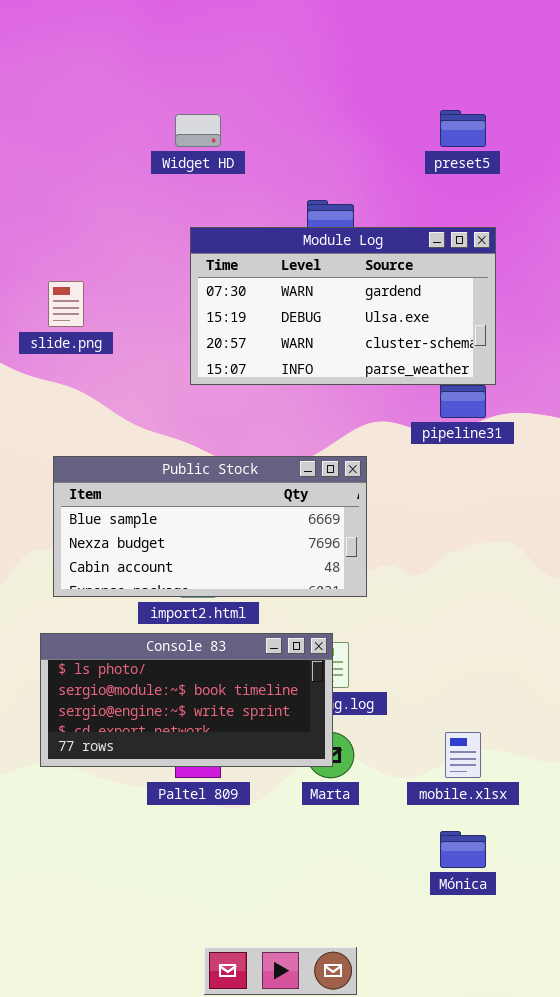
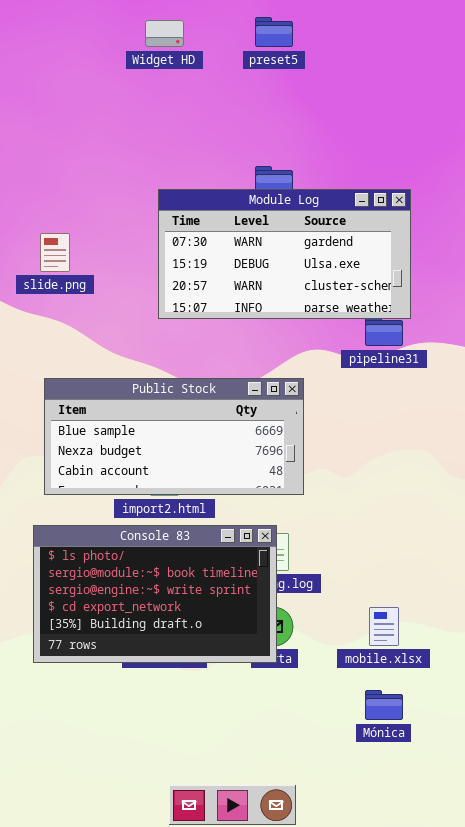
preset5: [440,110,486,147] -> [255,17,293,47], moved
Widget HD: [175,114,221,147] -> [145,20,184,47], moved
Console 83: [40,633,333,767] -> [33,525,277,663], resized

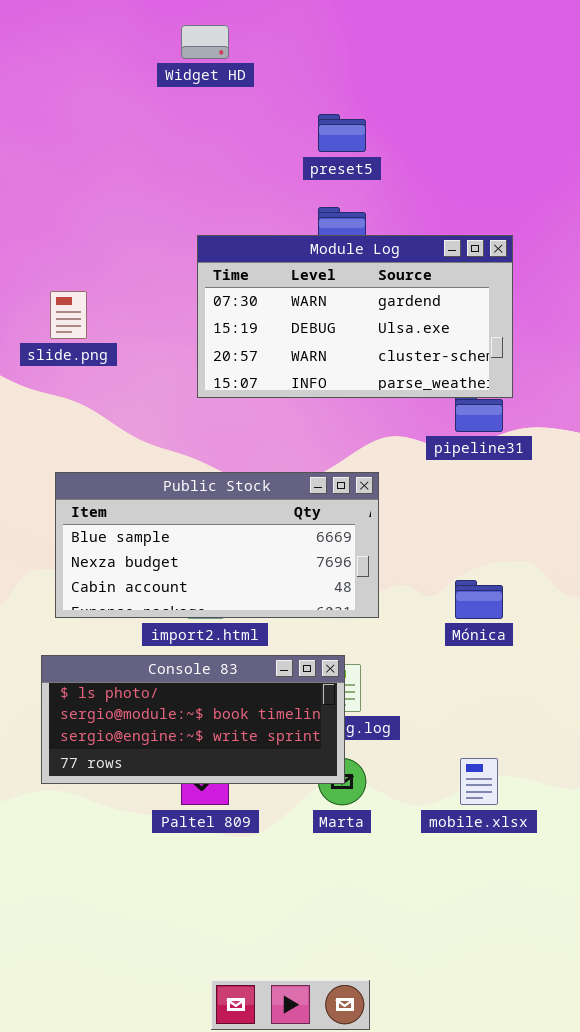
preset5: [255,17,293,47] -> [318,114,366,152], moved
Console 83: [33,525,277,663] -> [41,655,345,784], resized
Mónica: [365,690,403,720] -> [455,580,503,619], moved

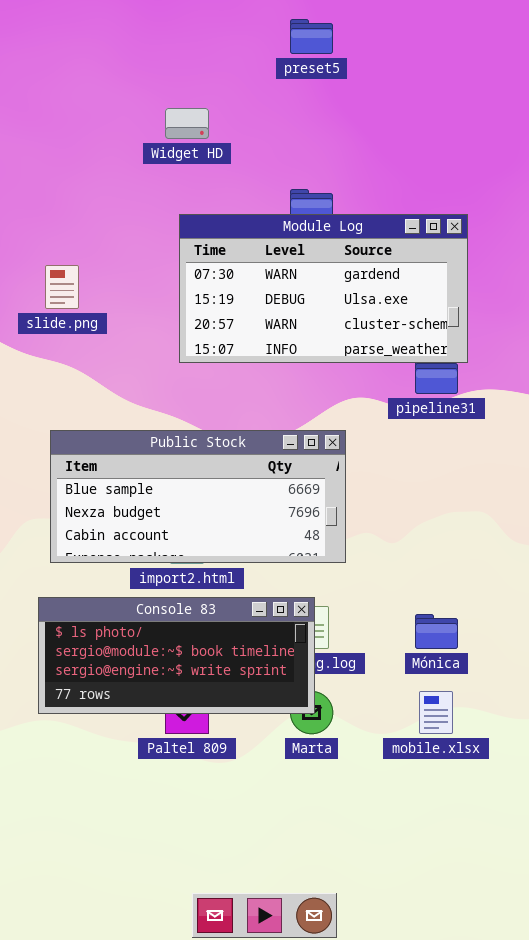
Widget HD: [181,25,229,59] -> [165,108,209,139], moved
preset5: [318,114,366,152] -> [290,19,333,54], moved
Mónica: [455,580,503,619] -> [415,614,458,649], moved

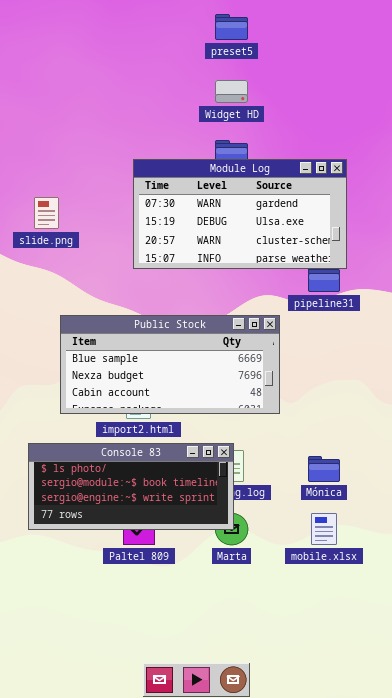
Widget HD: [165,108,209,139] -> [215,80,248,103], moved
Public Stock: [50,430,346,563] -> [60,315,280,414], moved

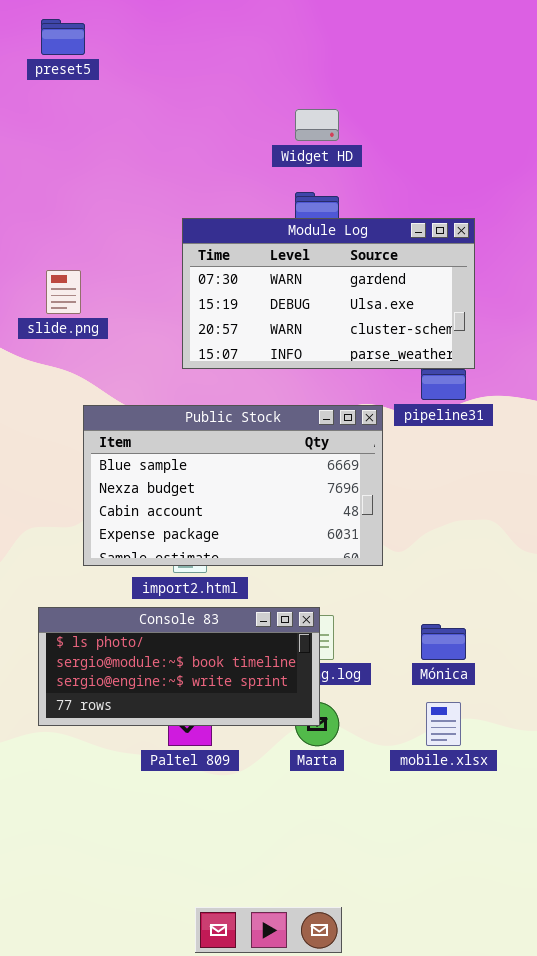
preset5: [215,14,248,40] -> [41,19,85,55], moved
Public Stock: [60,315,280,414] -> [83,405,383,566], resized

